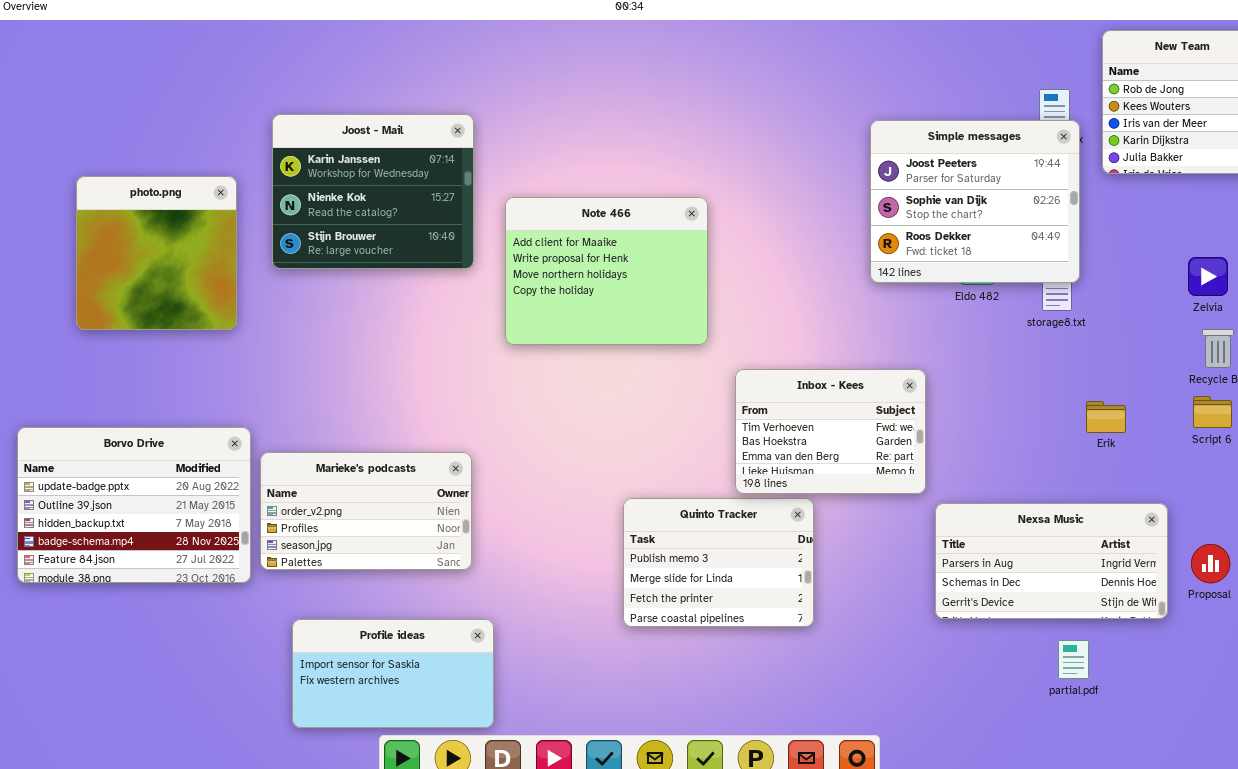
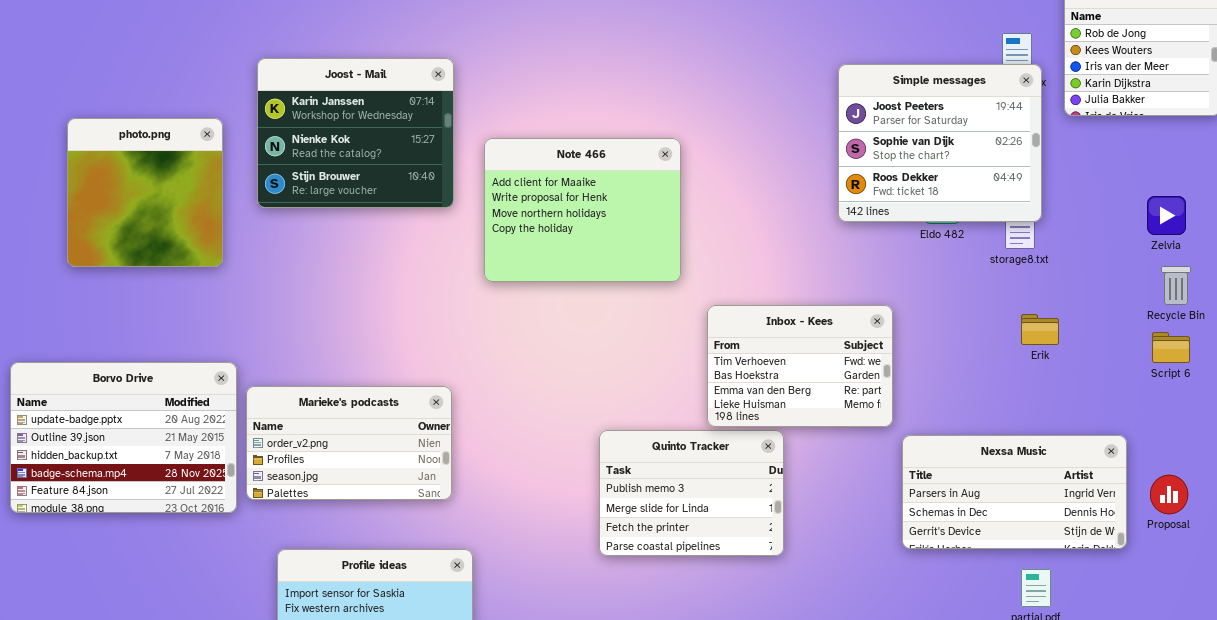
Erik: [1086,401,1126,433] -> [1021,314,1059,345], moved

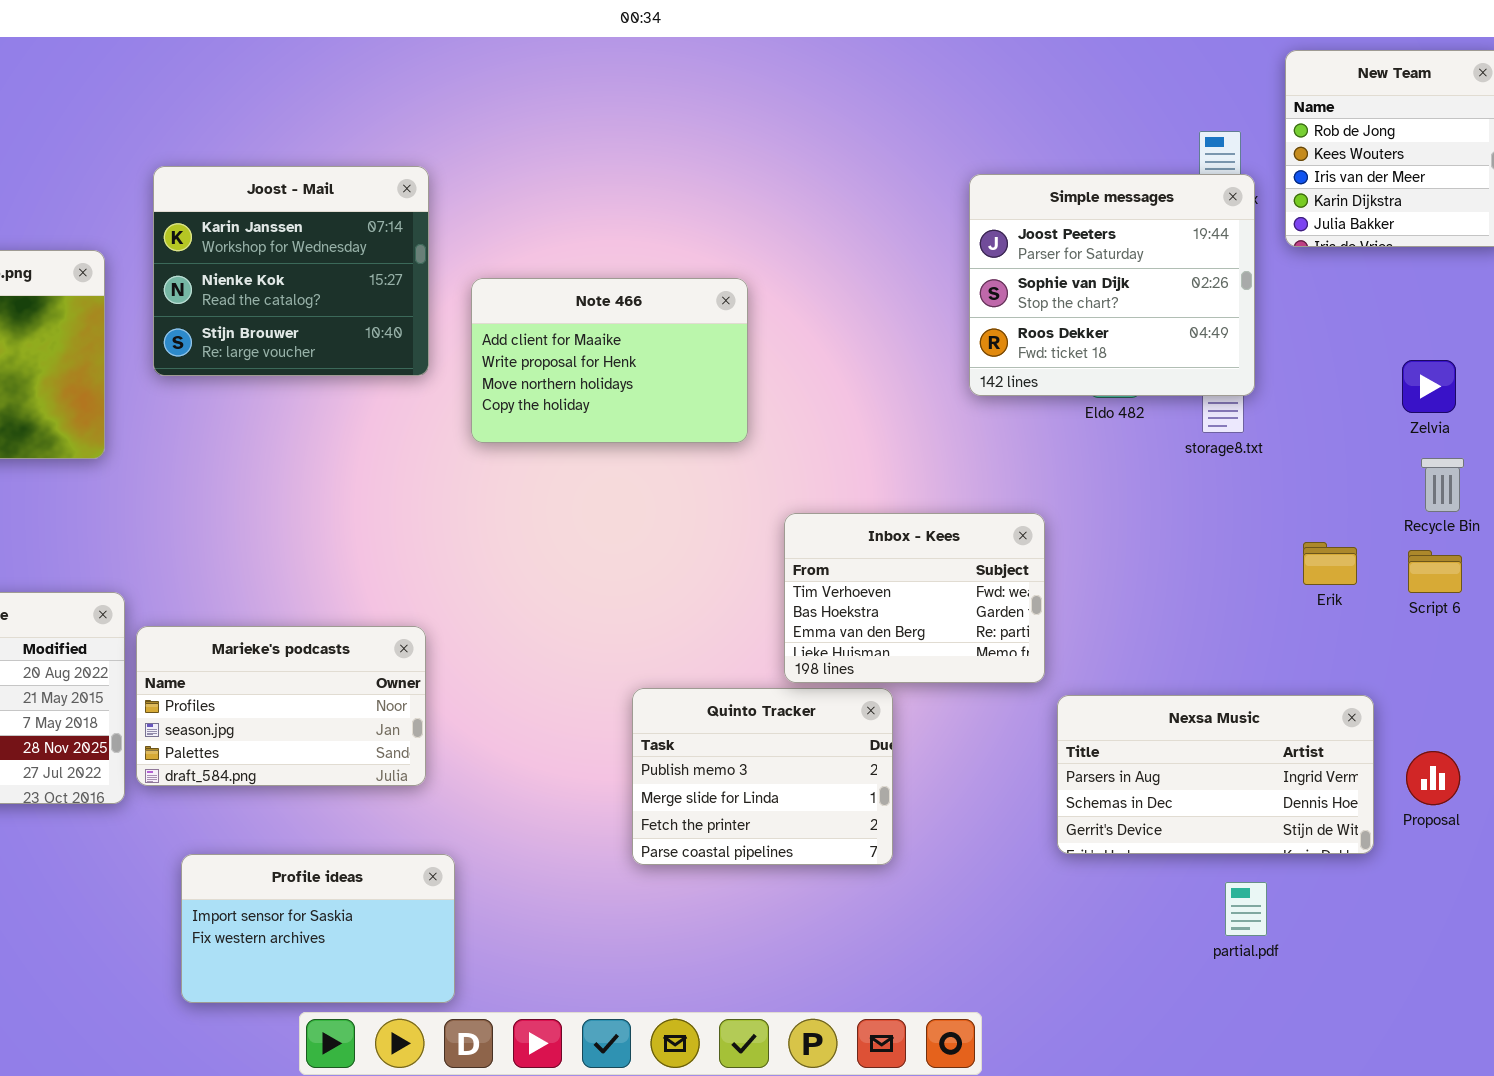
Note 466: [484,138,681,282] -> [471,278,748,443], resized
Erik: [1021,314,1059,345] -> [1303,542,1357,585], moved
Marieke's podcasts: [246,386,452,500] -> [136,626,426,786], scrolled down 1 row

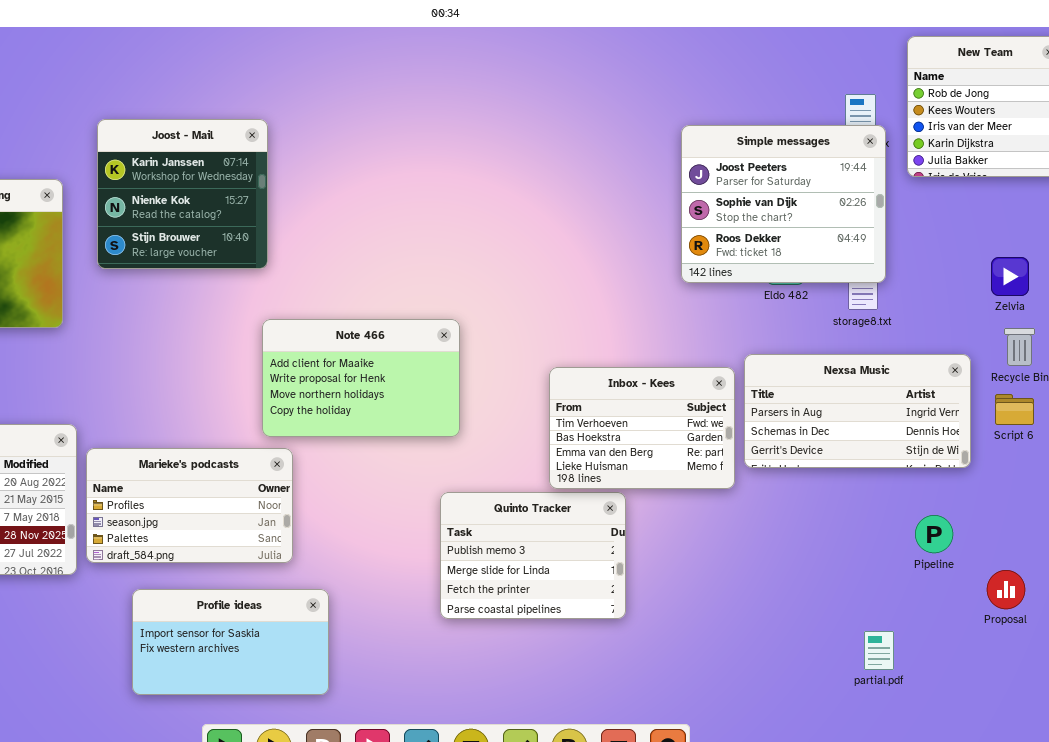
Joost - Mail: [153,166,429,376] -> [97,119,268,269], resized
Note 466: [471,278,748,443] -> [262,319,460,437], moved
Nexsa Music: [1057,695,1374,854] -> [744,354,971,468], moved
Proposal: [1406,751,1460,805] -> [987,570,1025,609], moved
Profile ideas: [181,854,455,1003] -> [132,589,329,695], moved

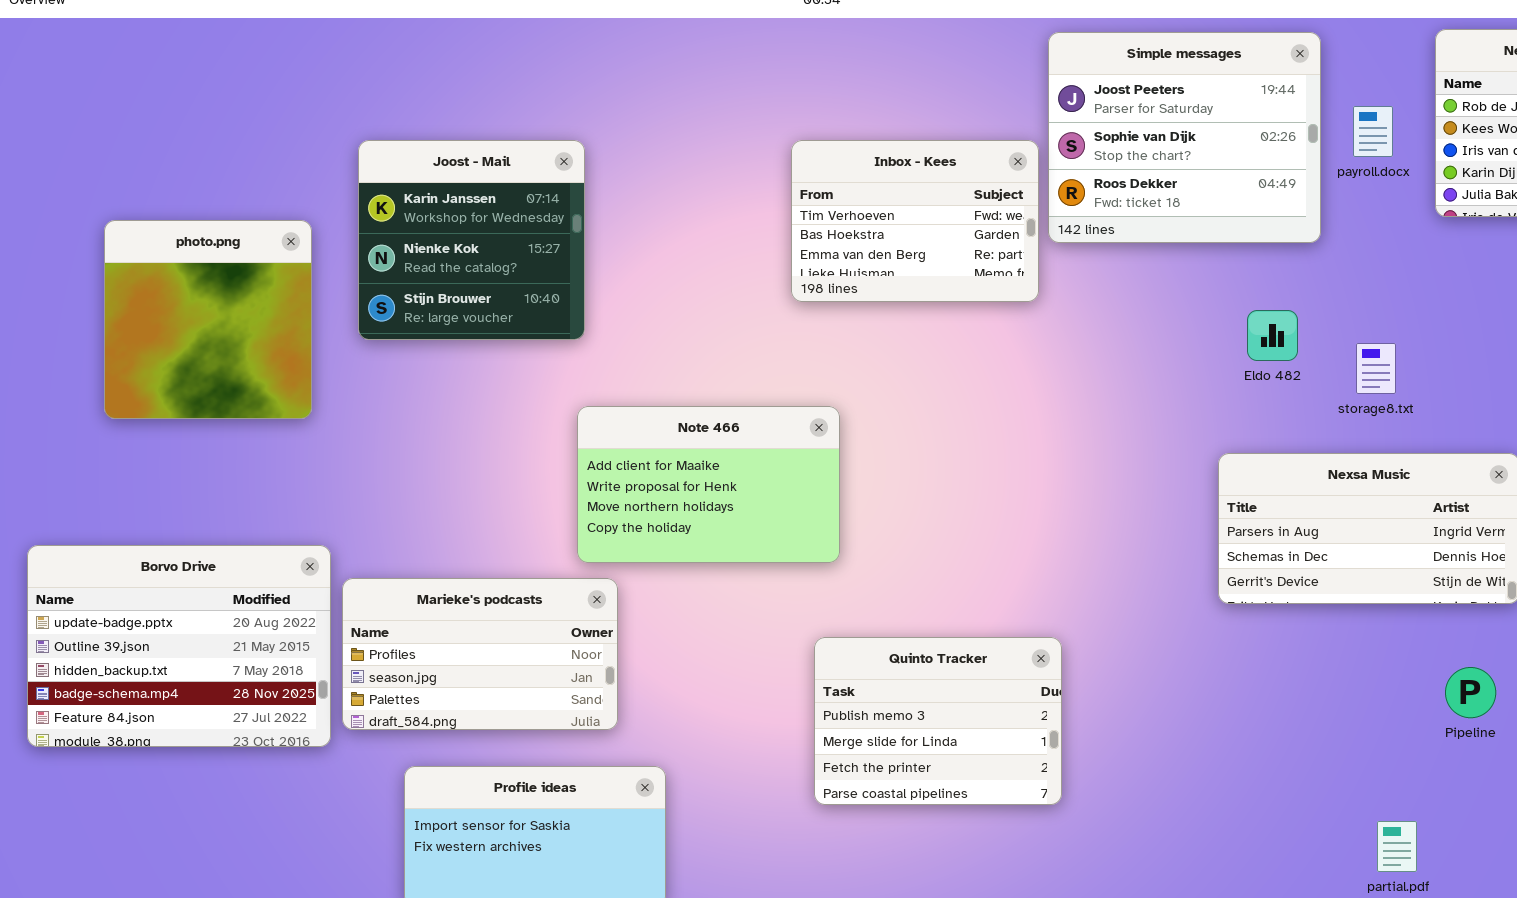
Simple messages: [681,125,886,283] -> [1048,32,1321,243], moved
Inbox - Kees: [549,367,735,489] -> [791,140,1039,302], moved

